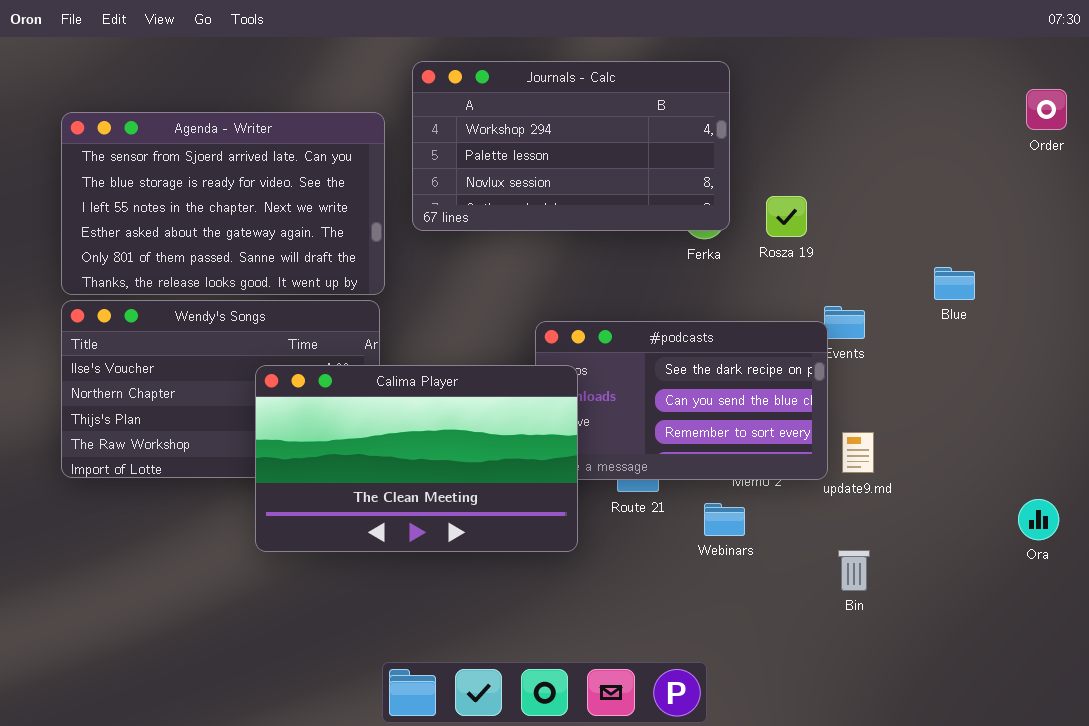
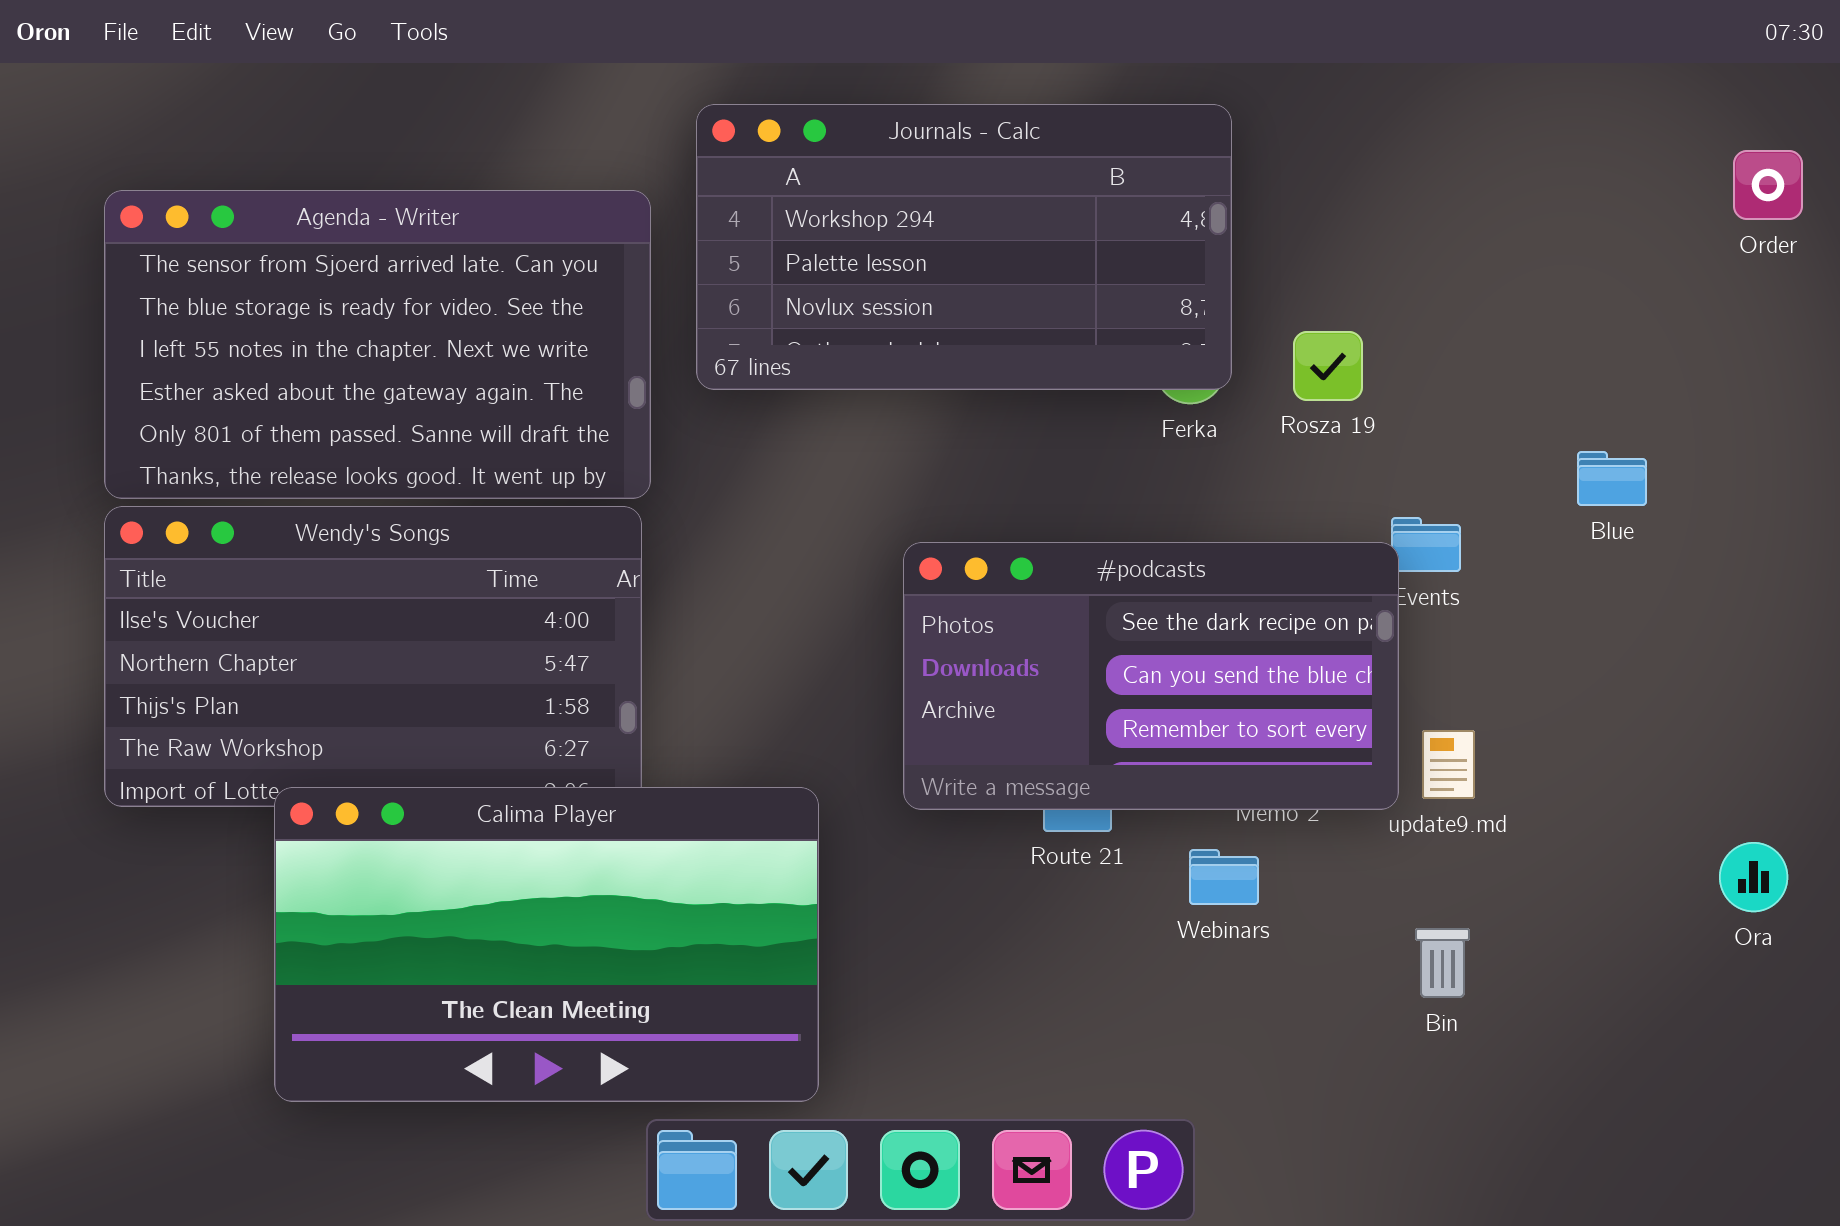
Calima Player: [255,365,578,552] -> [274,787,819,1102], moved

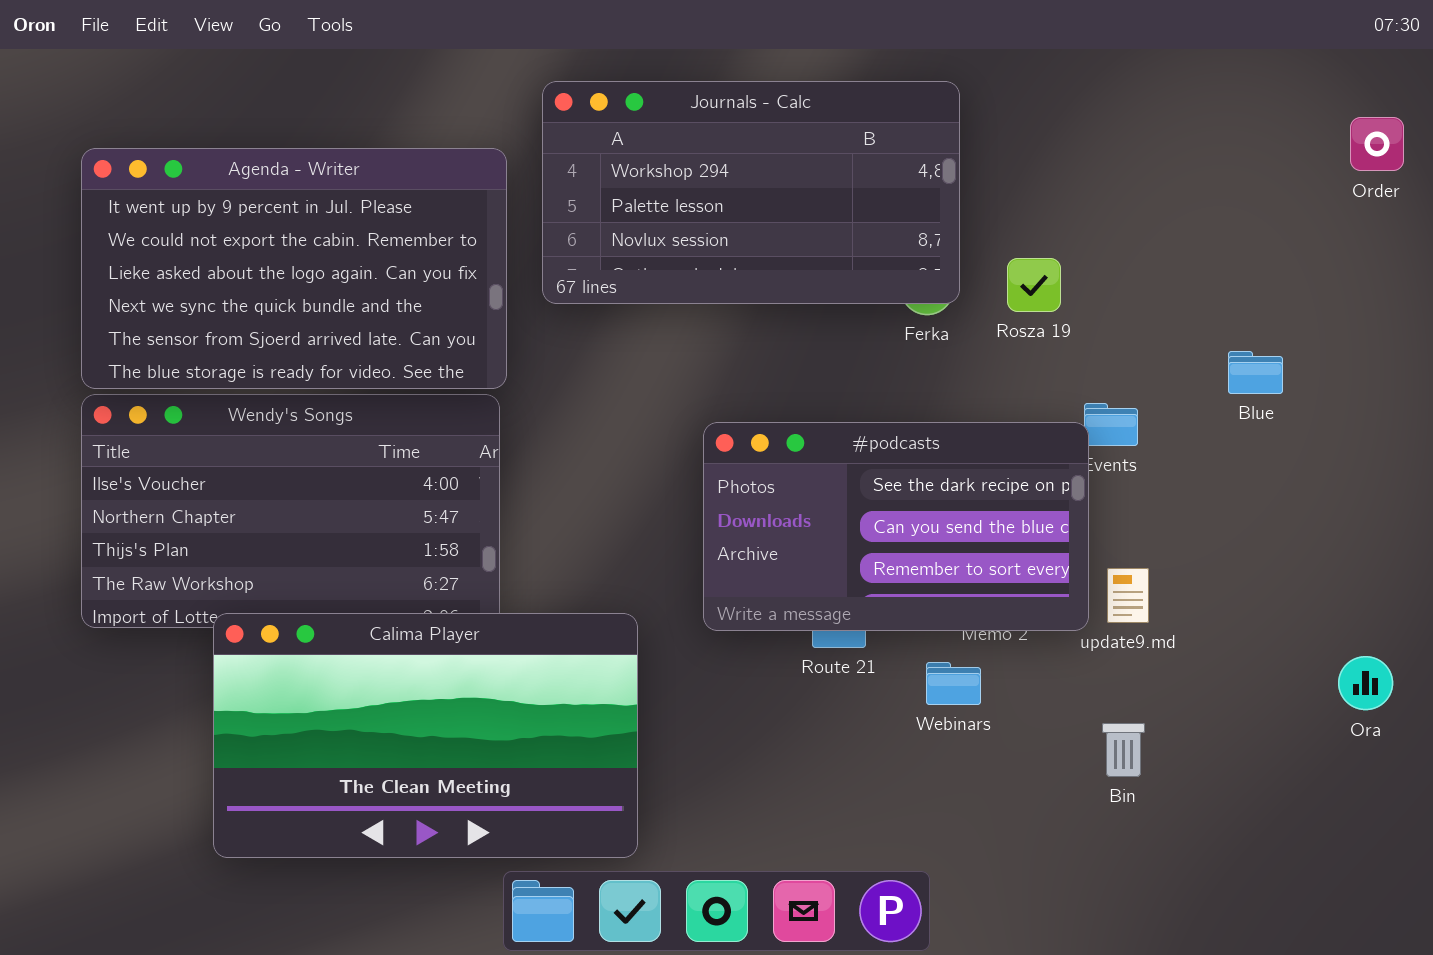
Agenda - Writer: [104,190,651,499] -> [81,148,507,389], scrolled up 4 rows

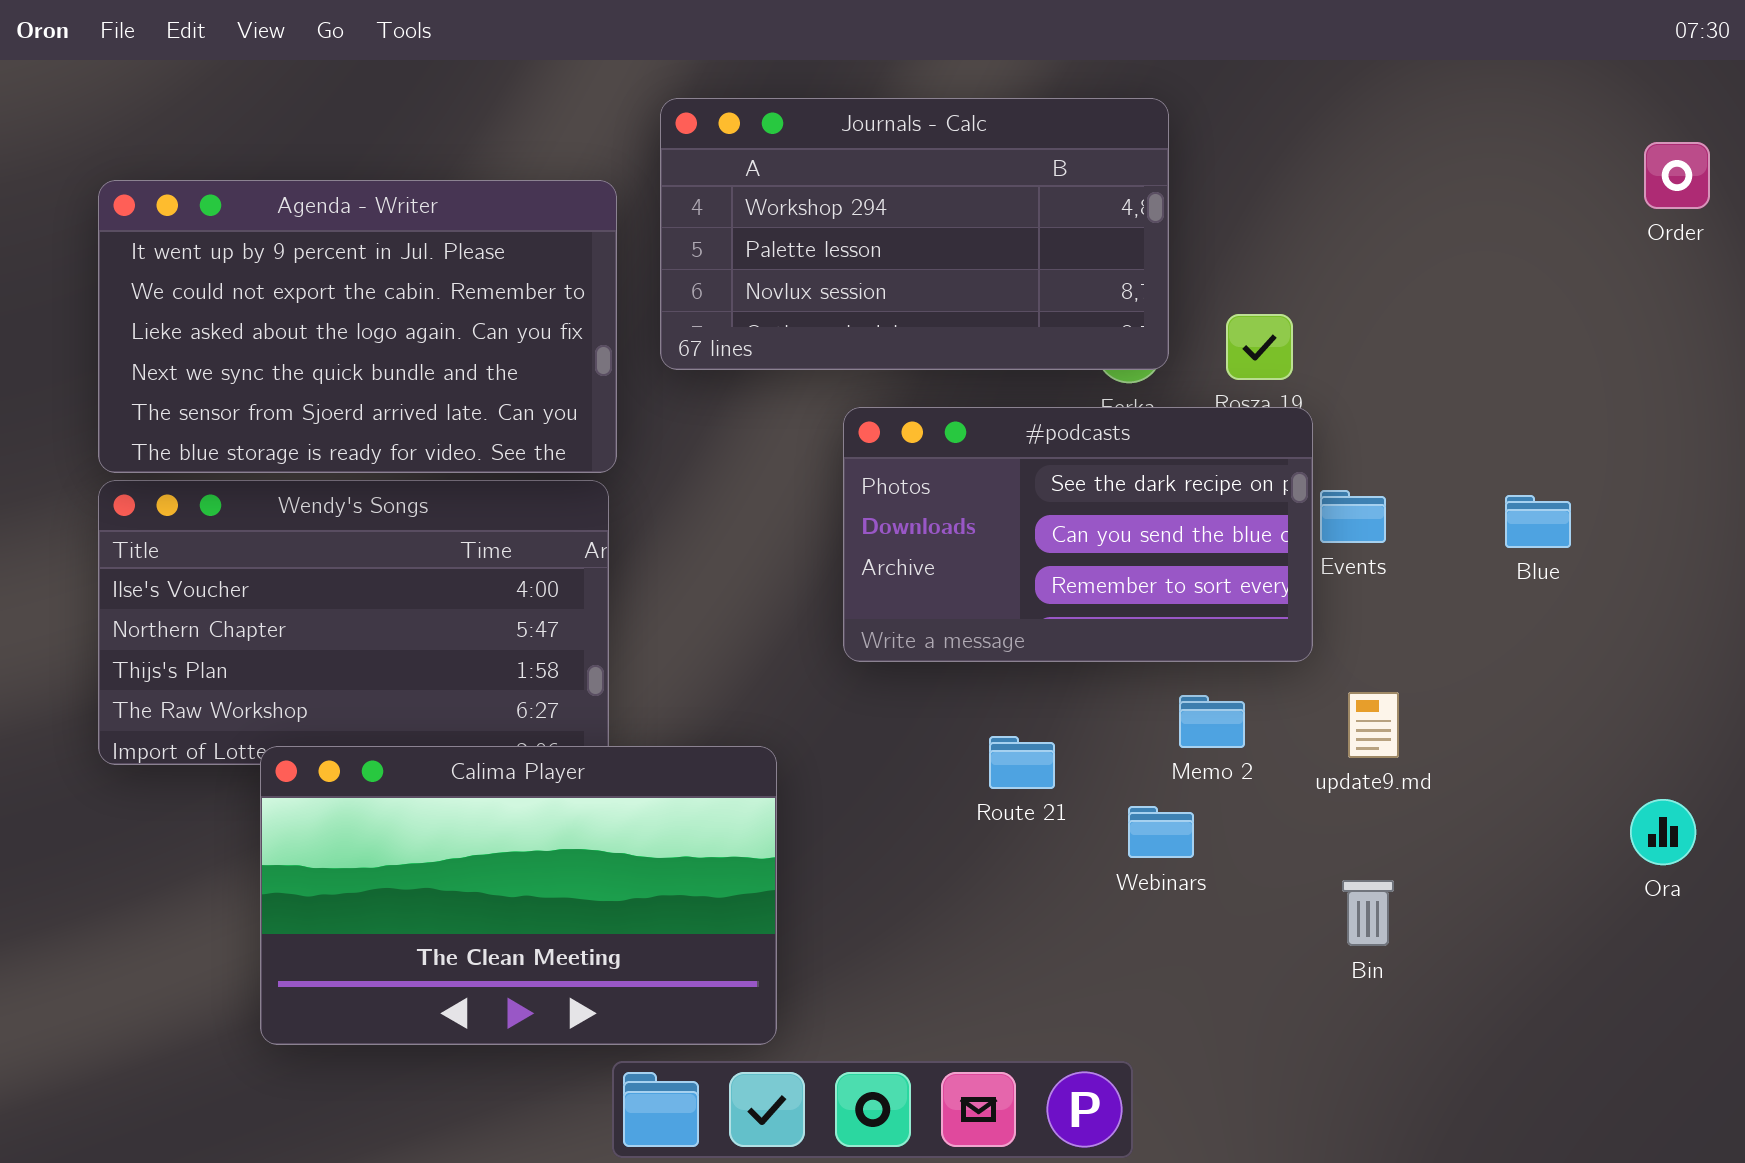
Blue: [1228,351,1283,394] -> [1505,495,1571,548], moved
#podcasts: [703,422,1089,631] -> [843,407,1313,662], moved

